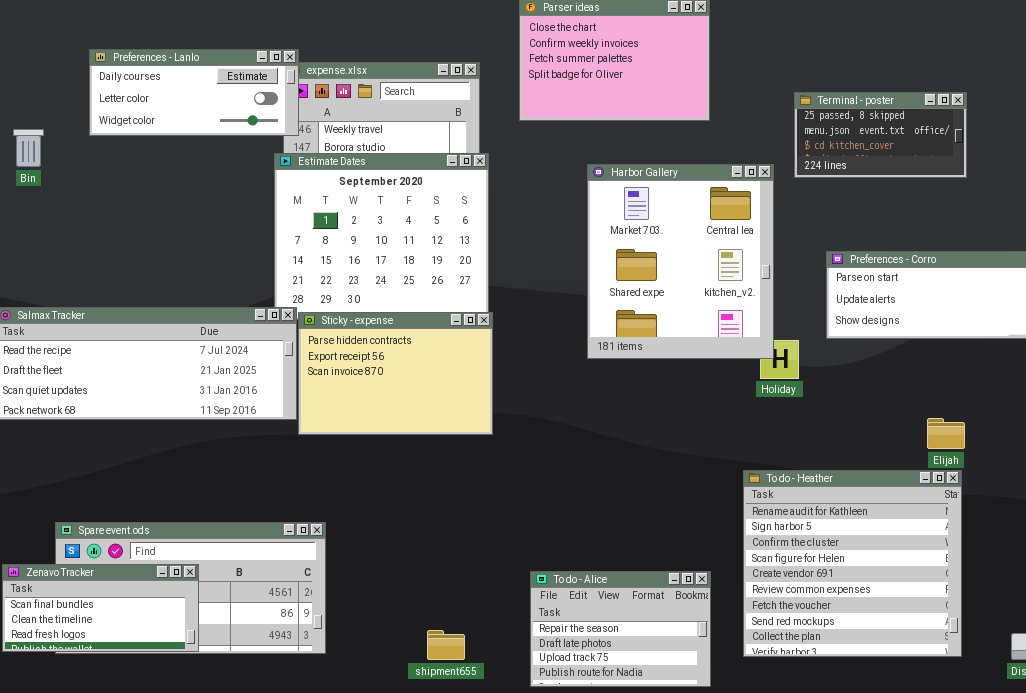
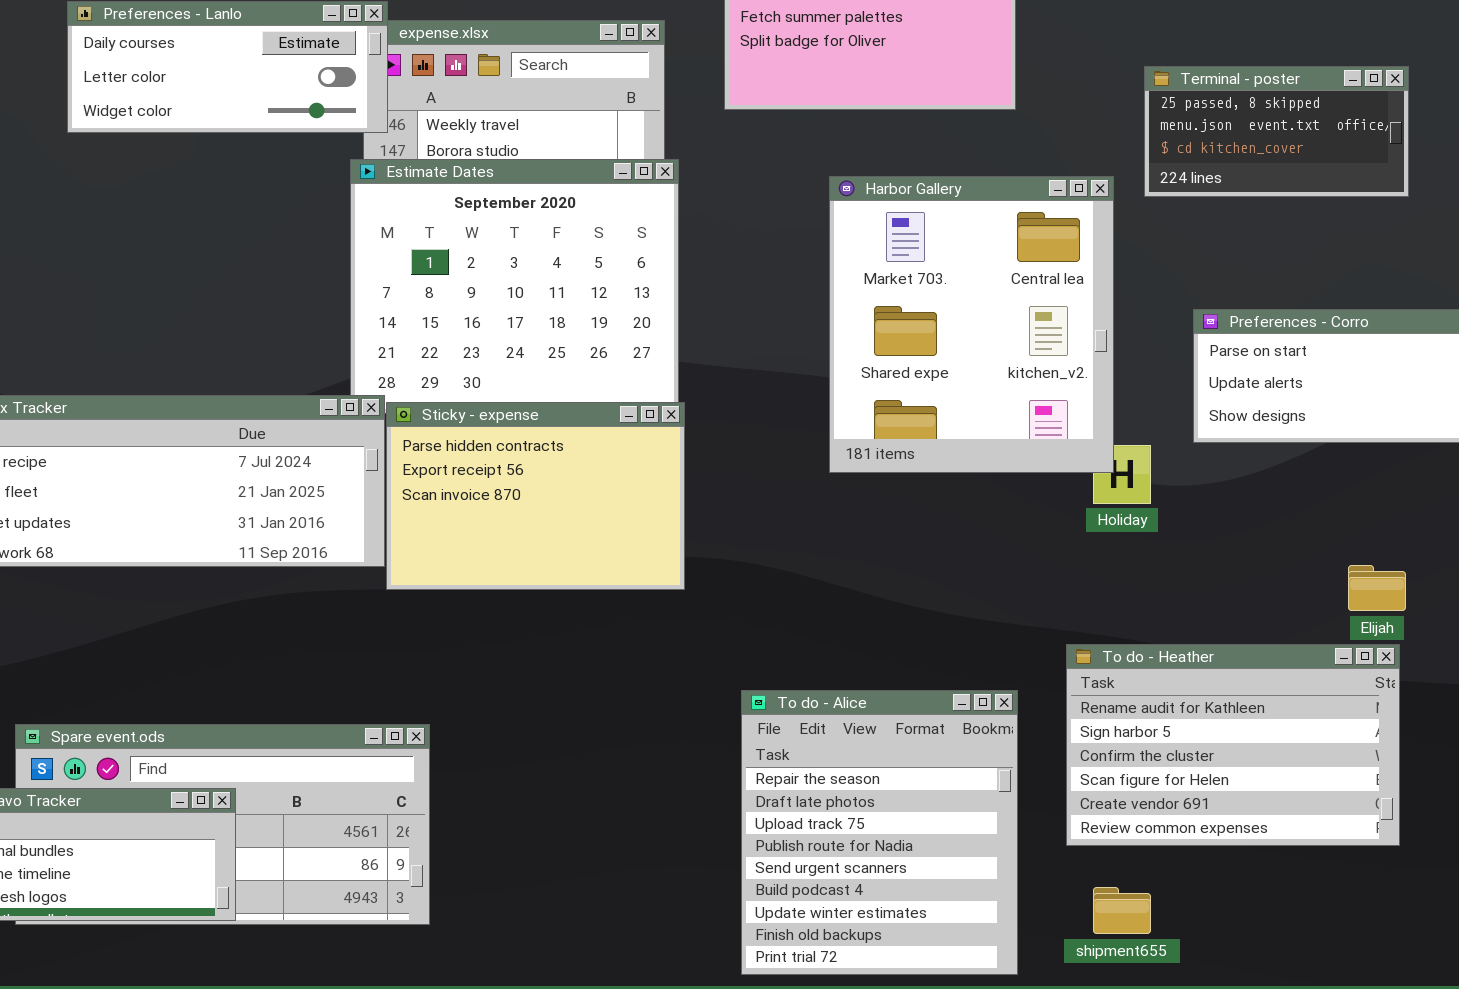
To do - Heather: [743,470,962,657] -> [1066,644,1400,846], resized
To do - Alice: [530,571,711,687] -> [741,690,1018,975], resized
shipment655: [427,630,465,660] -> [1093,887,1151,934], moved

